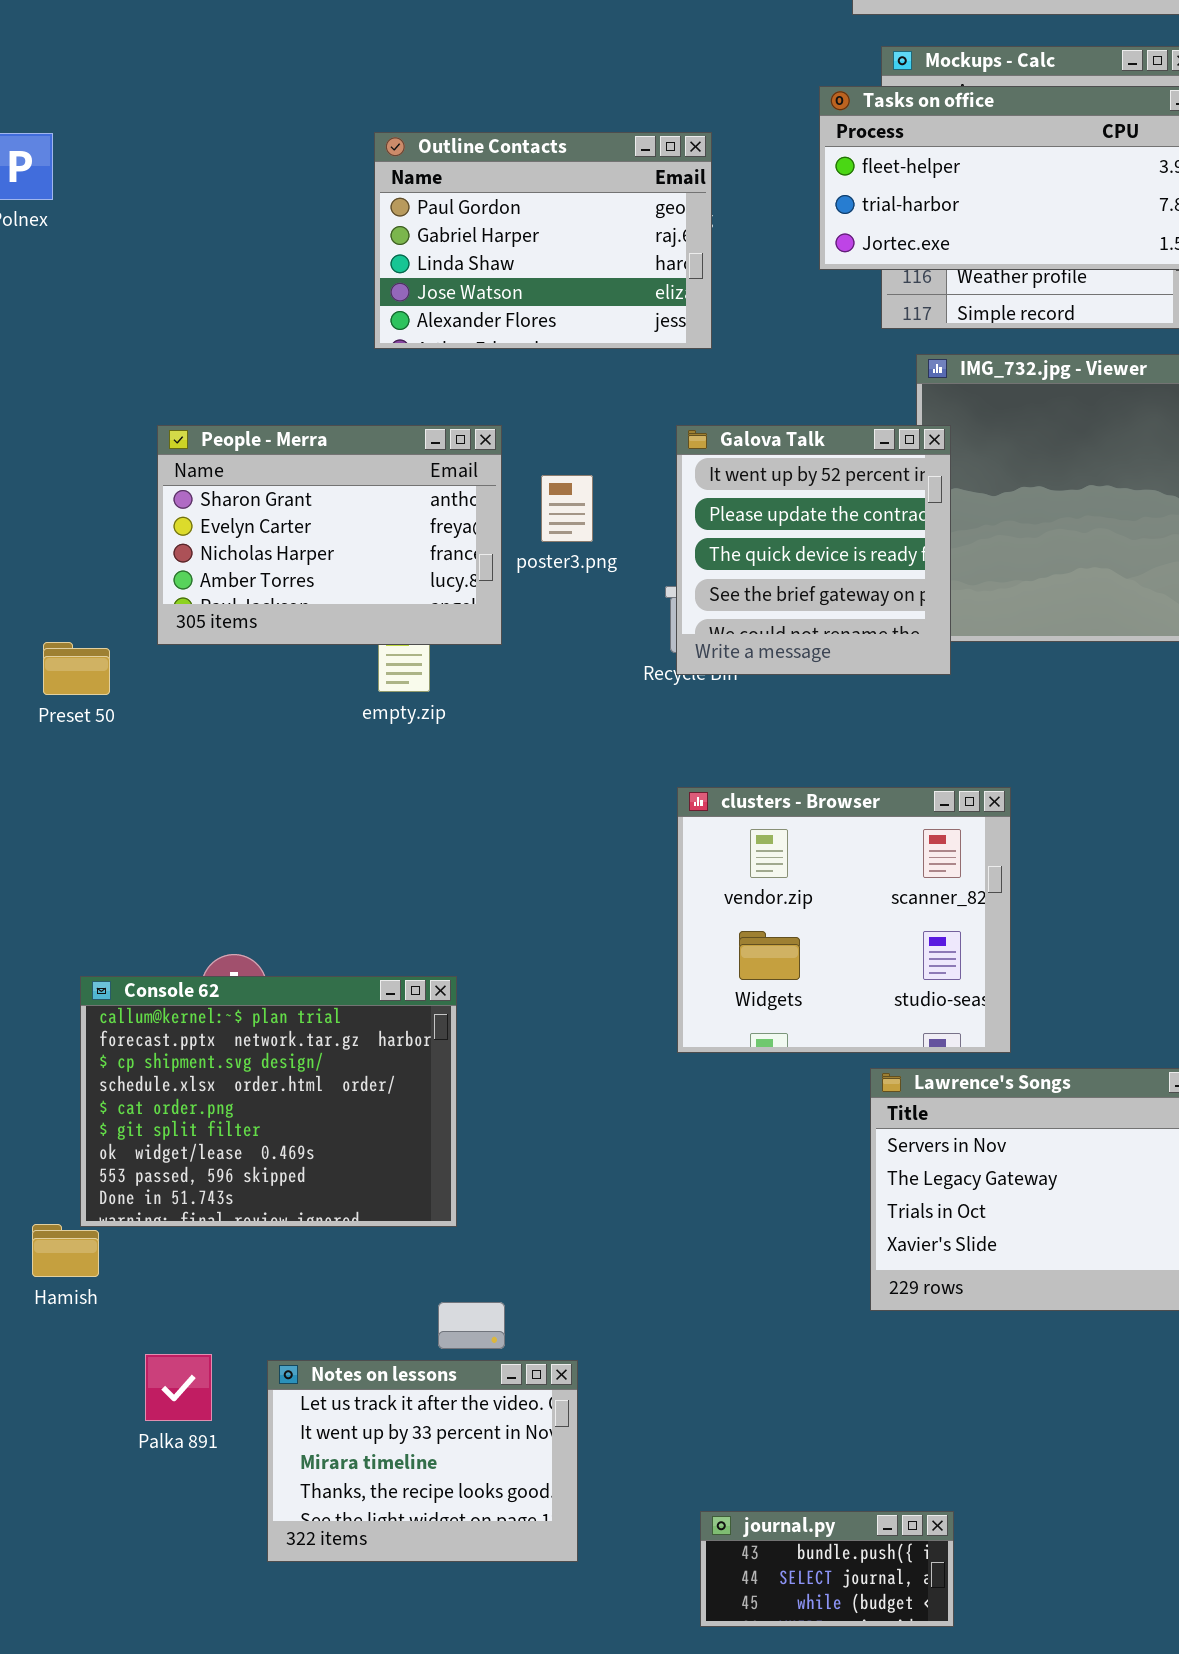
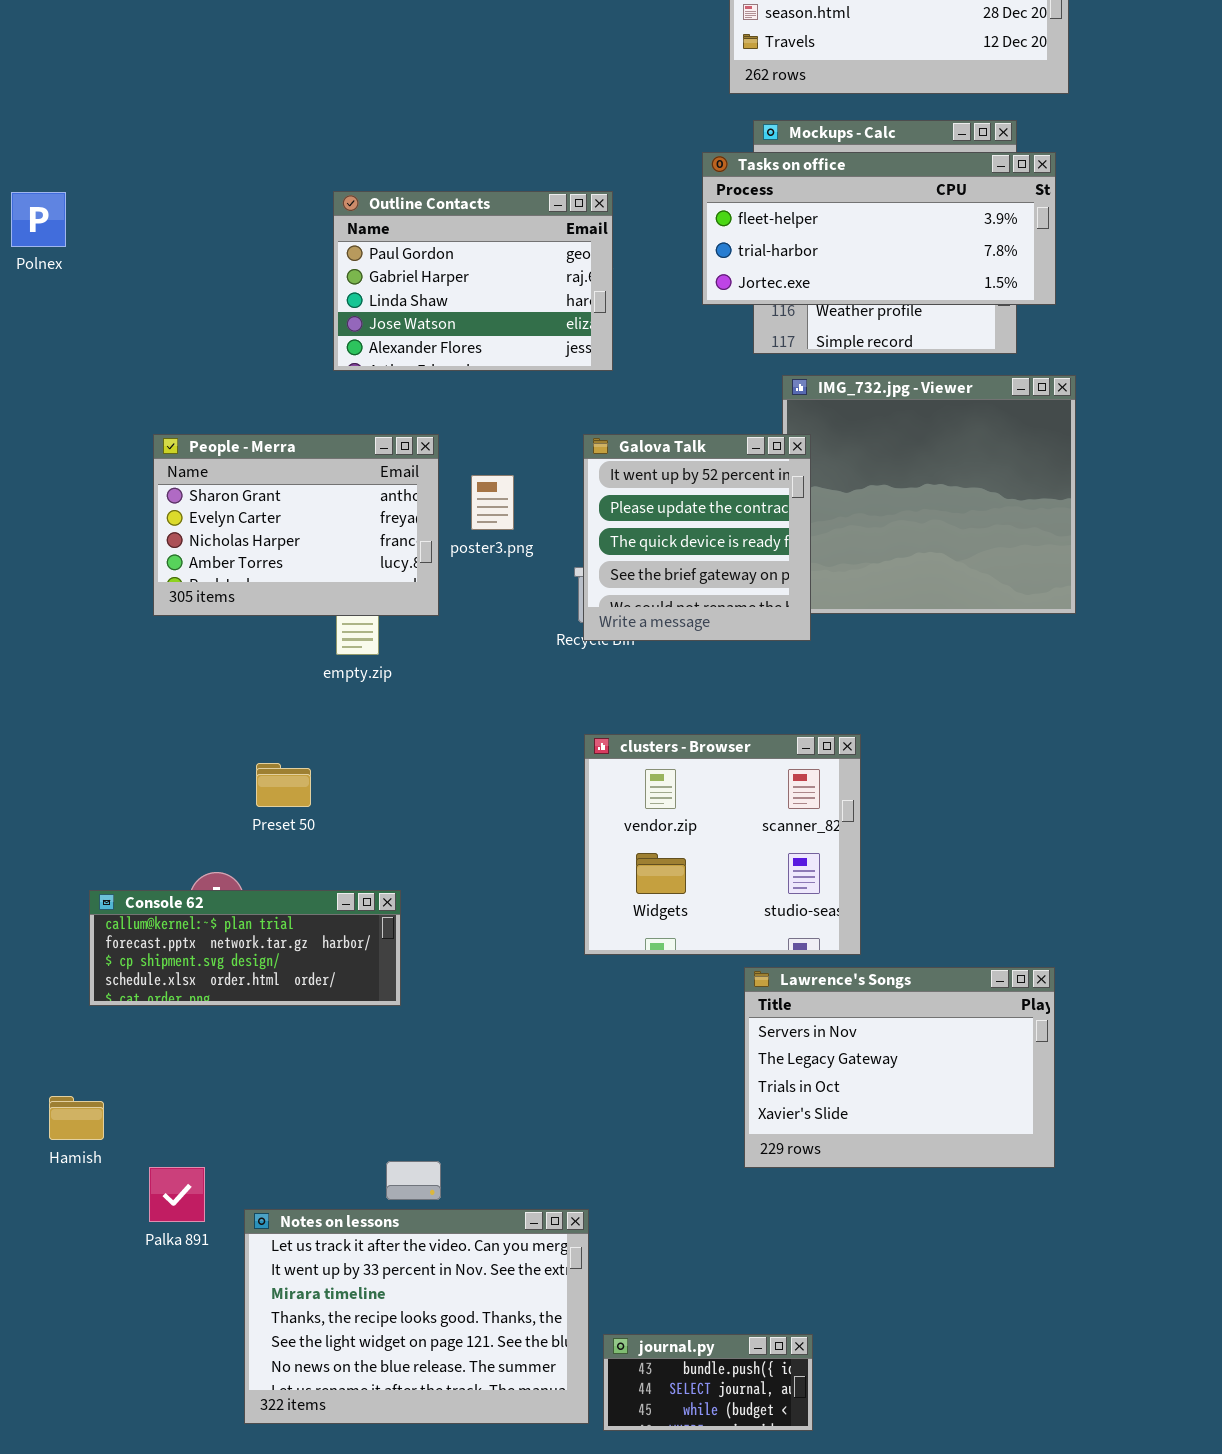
Preset 50: [43,642,110,695] -> [256,763,311,807], moved
Console 62: [80,976,457,1227] -> [89,890,401,1006], resized
Palka 891: [145,1354,212,1421] -> [149,1167,205,1222], moved
Notes on lessons: [267,1360,578,1562] -> [244,1209,589,1424], resized

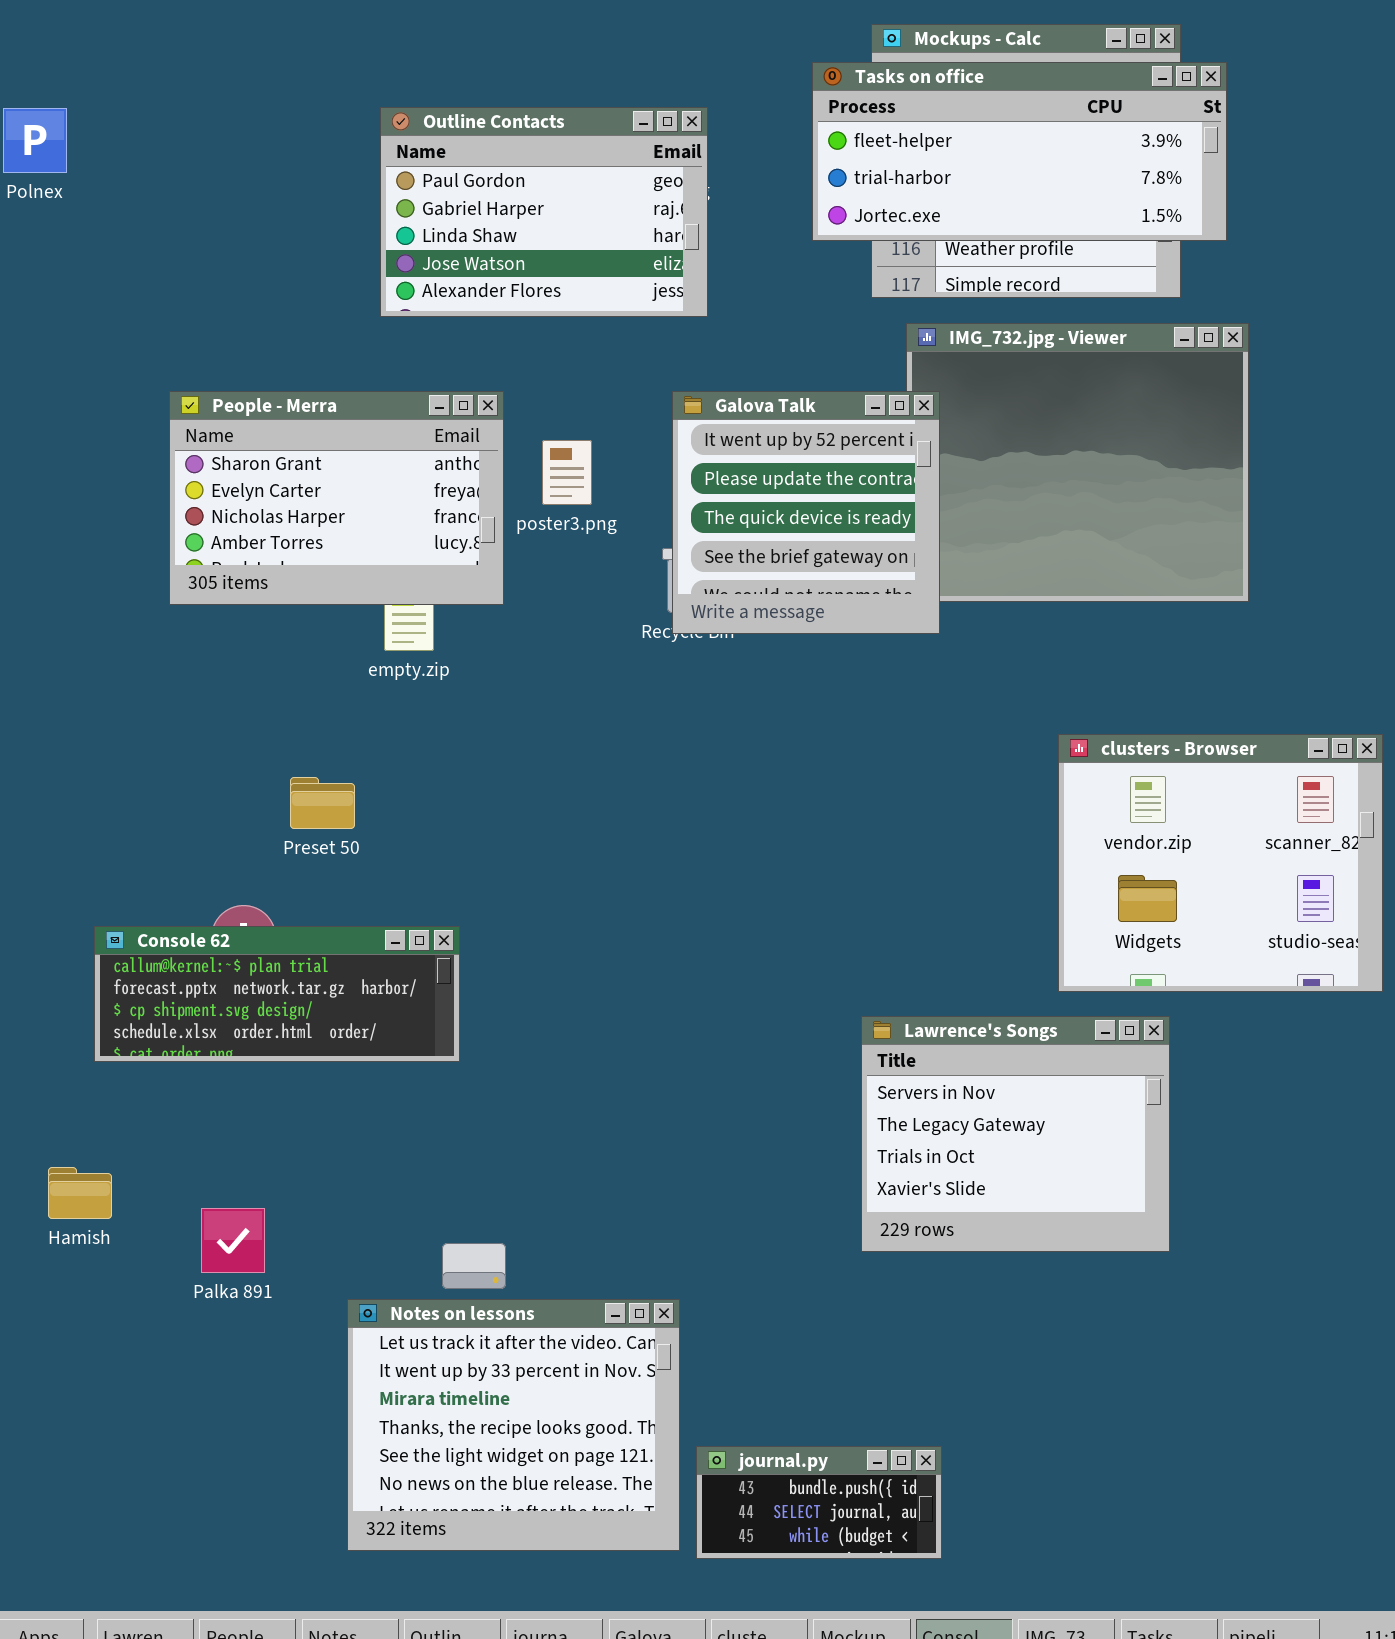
clusters - Browser: [584,734,861,955] -> [1058,734,1383,992], moved
Lawrence's Songs: [744,967,1055,1168] -> [861,1016,1170,1252], resized
Palka 891: [149,1167,205,1222] -> [201,1208,265,1273], moved
Notes on lessons: [244,1209,589,1424] -> [347,1299,680,1551], resized

